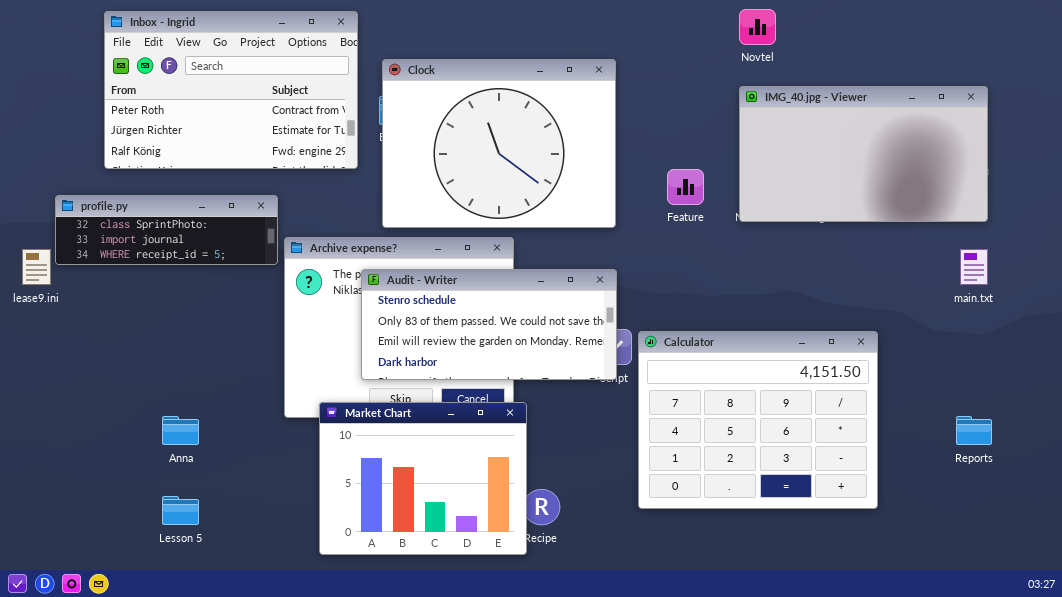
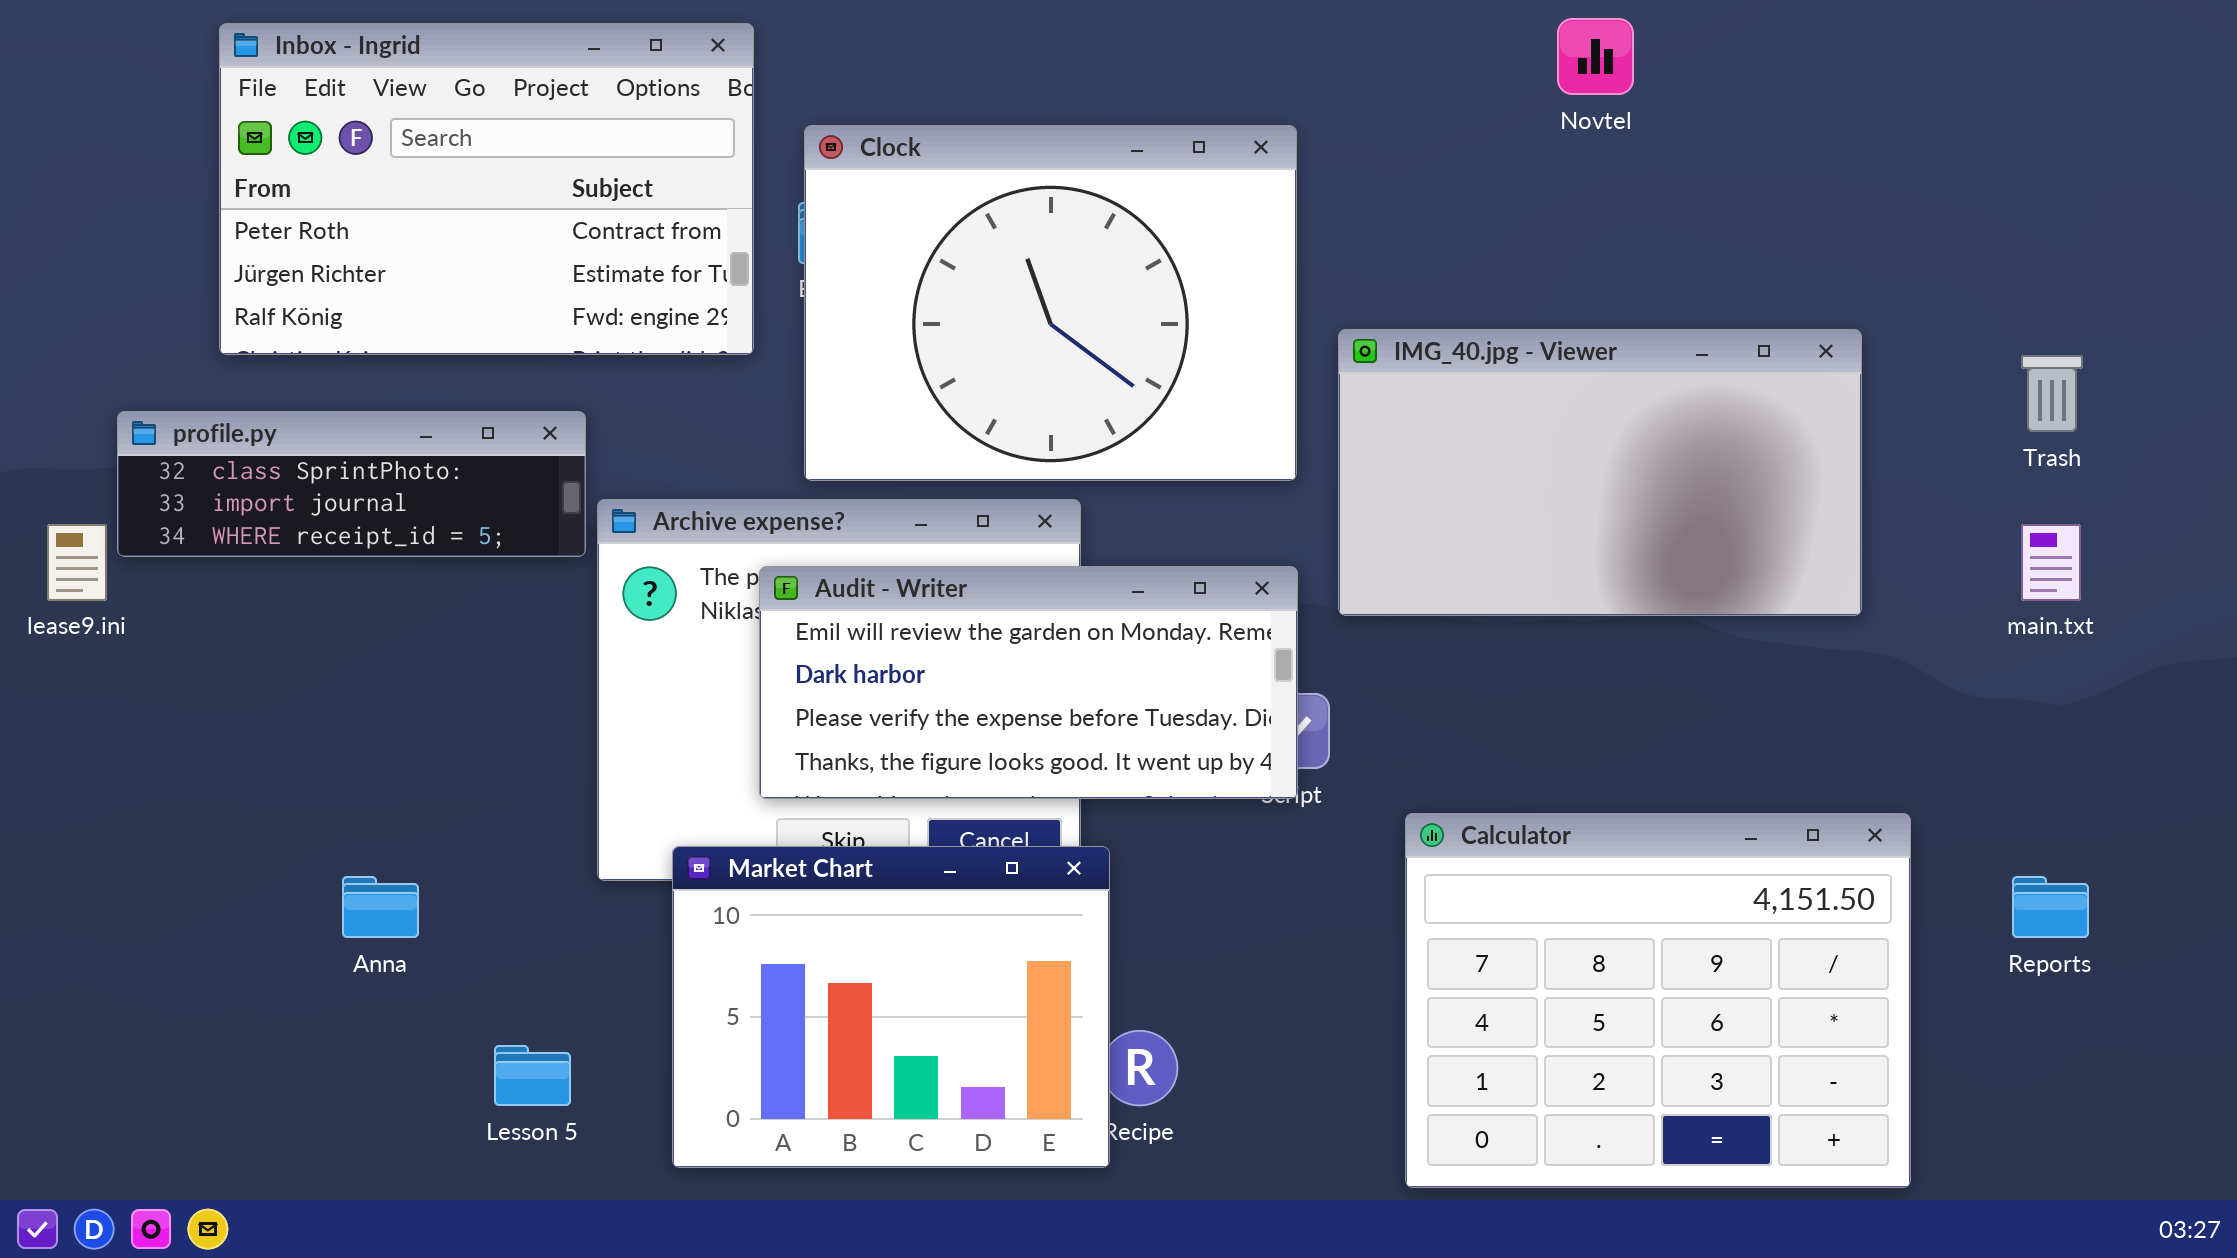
IMG_40.jpg - Viewer: [739,86,988,222] -> [1338,329,1862,616], moved
Audit - Writer: [361,269,617,380] -> [759,566,1298,799], scrolled down 2 rows
Calculator: [638,331,878,509] -> [1405,813,1911,1188], moved
Lesson 5: [162,496,199,525] -> [494,1045,571,1106], moved

